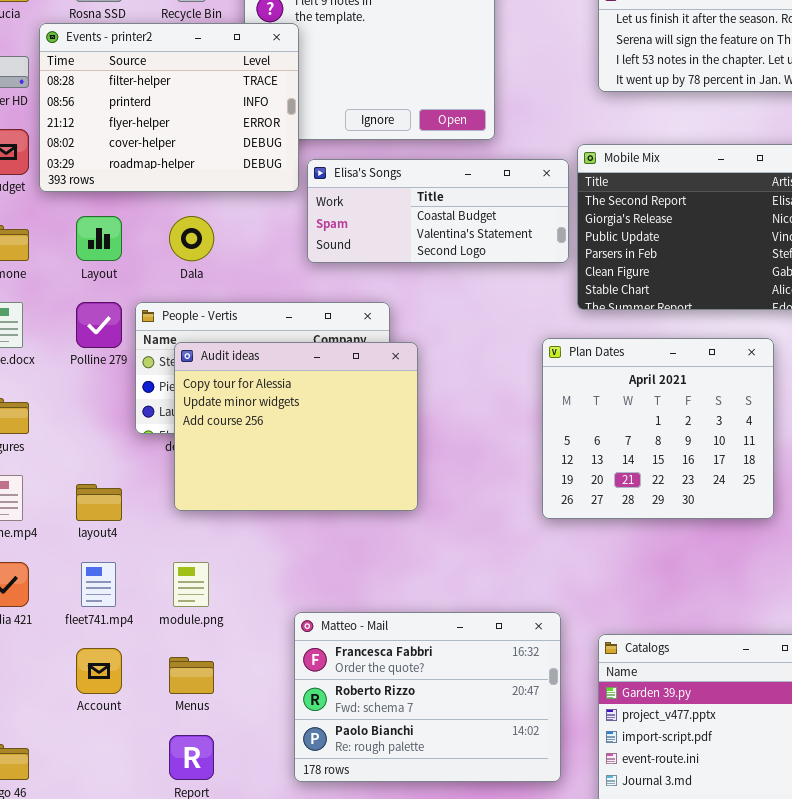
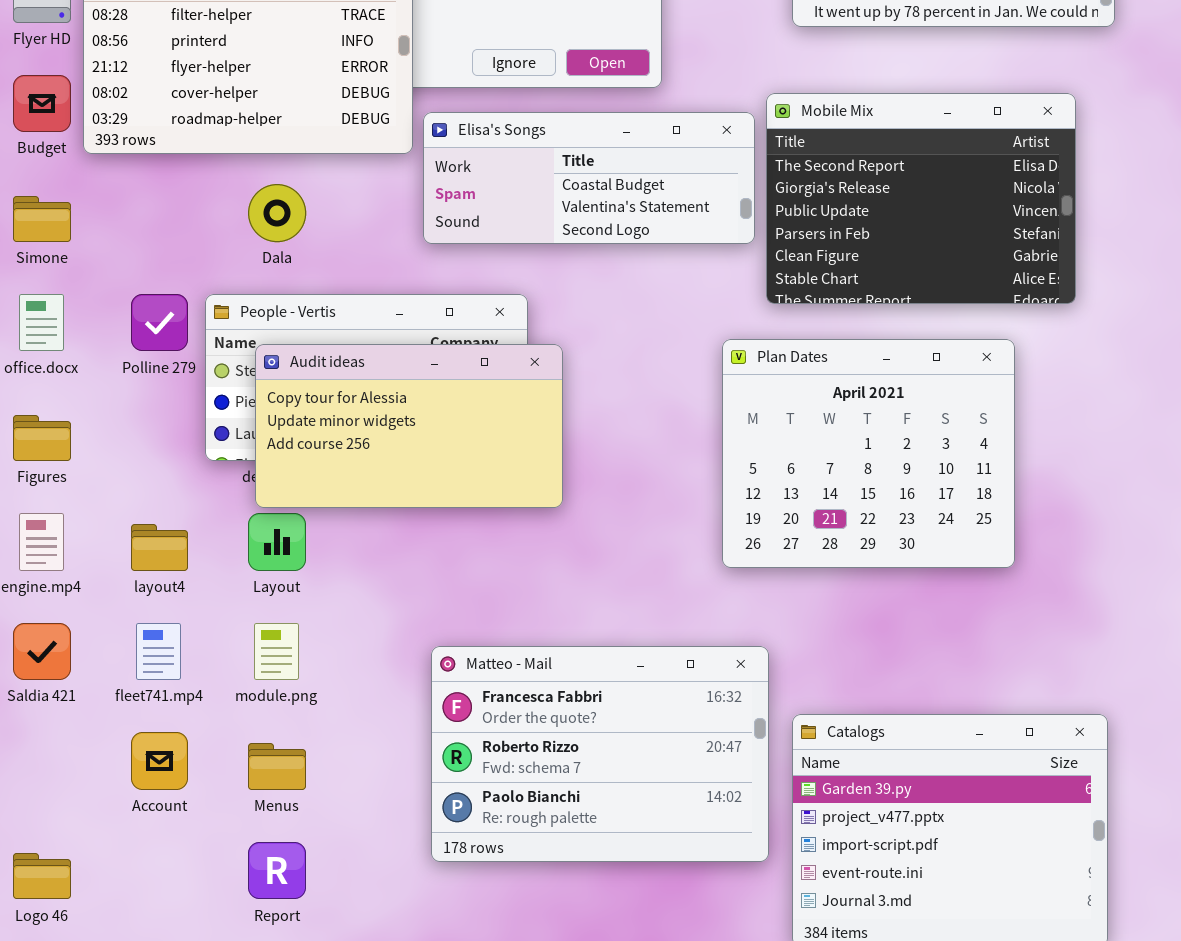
Layout: [76,216,122,261] -> [248,513,306,571], moved
Audit ideas: [174,342,418,511] -> [255,344,563,508], resized
Matteo - Mail: [294,612,561,782] -> [431,646,769,862], moved

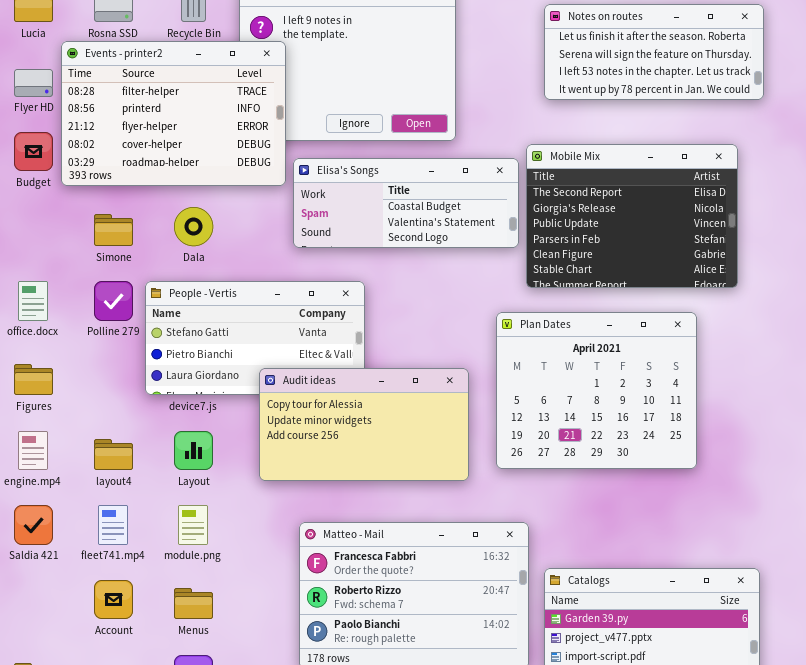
Simone: [13,196,71,242] -> [94,214,133,246], moved
Audit ideas: [255,344,563,508] -> [259,368,469,481], moved

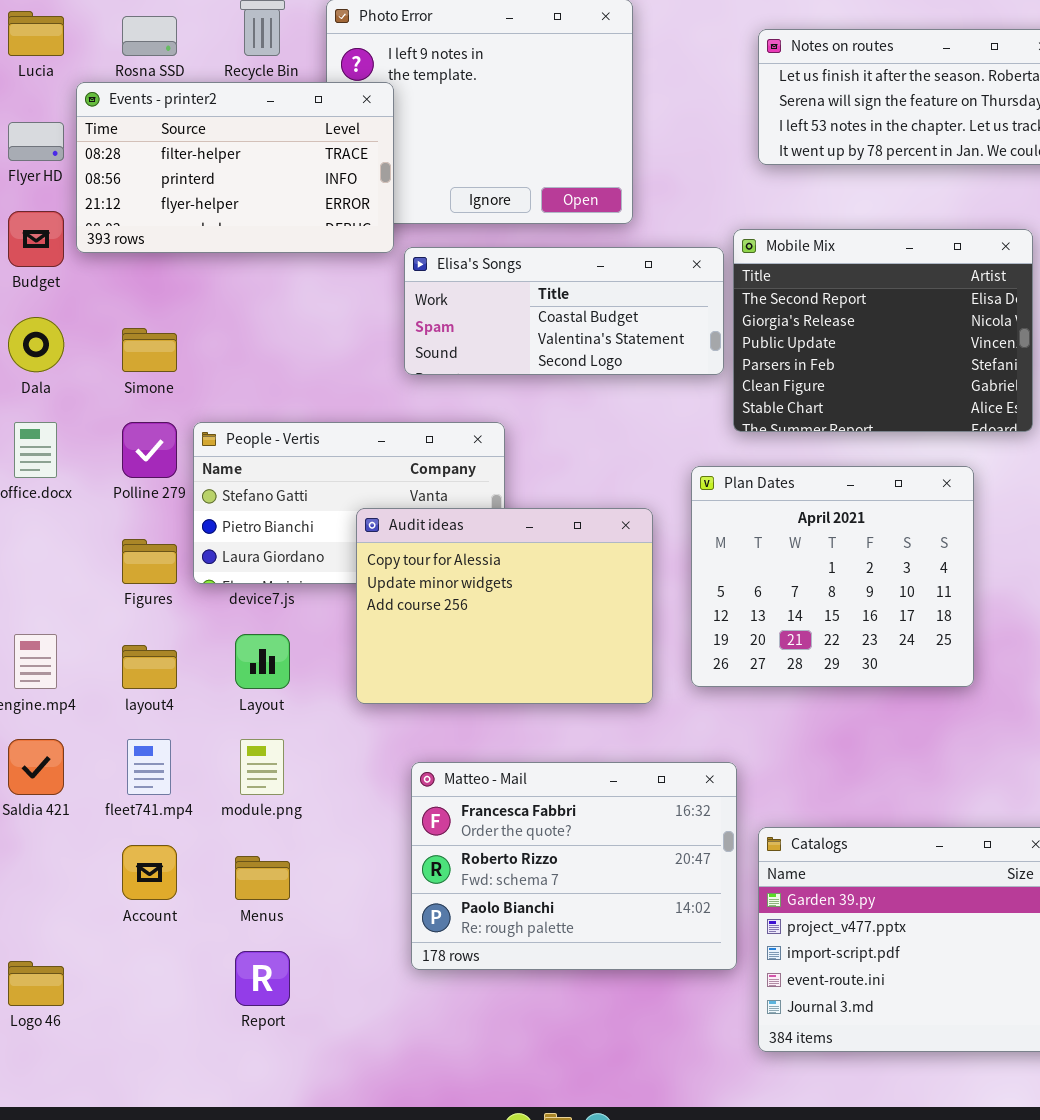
Events - printer2: [61,41,286,186] -> [76,82,394,253], resized
Dala: [174,207,213,246] -> [8,317,64,372], moved
Figures: [14,364,53,395] -> [122,539,177,584], moved
Audit ideas: [259,368,469,481] -> [356,508,653,704], resized

